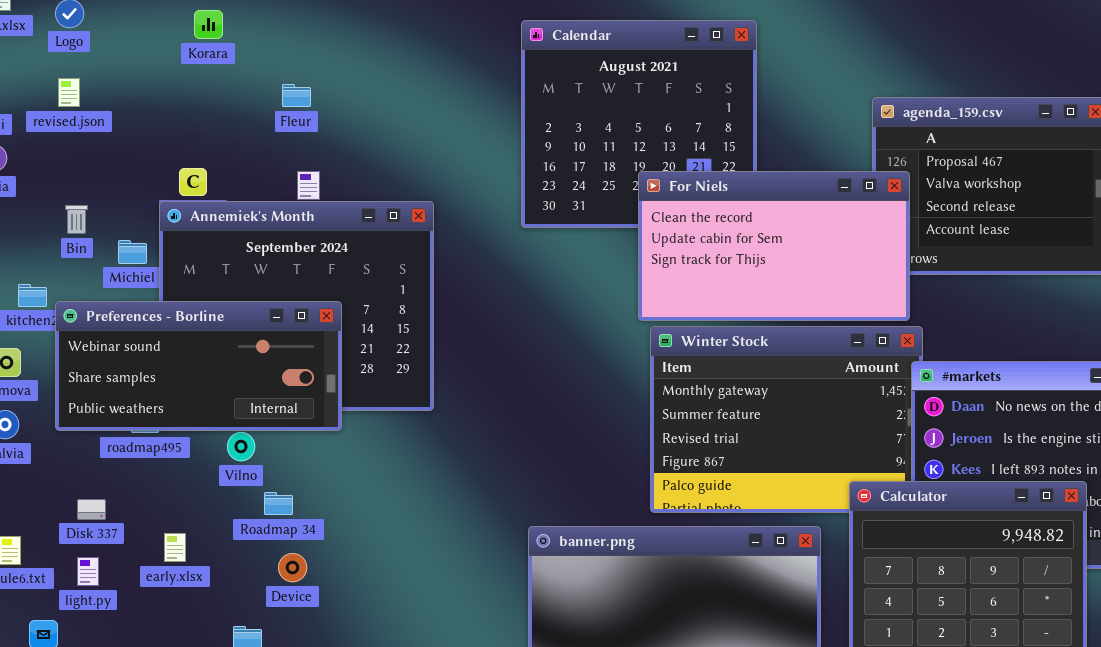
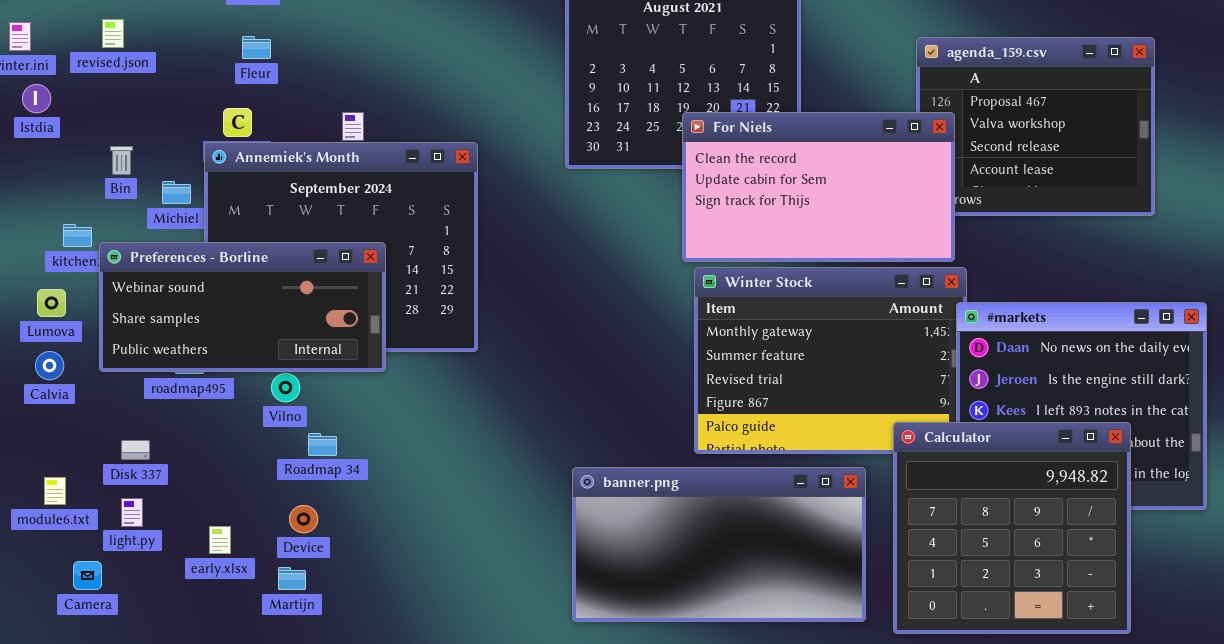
Fleur: [282,84,311,107] -> [242,36,271,59], moved
early.xlsx: [164,533,186,562] -> [209,526,231,554], moved
Device: [278,553,307,582] -> [289,505,318,533], moved

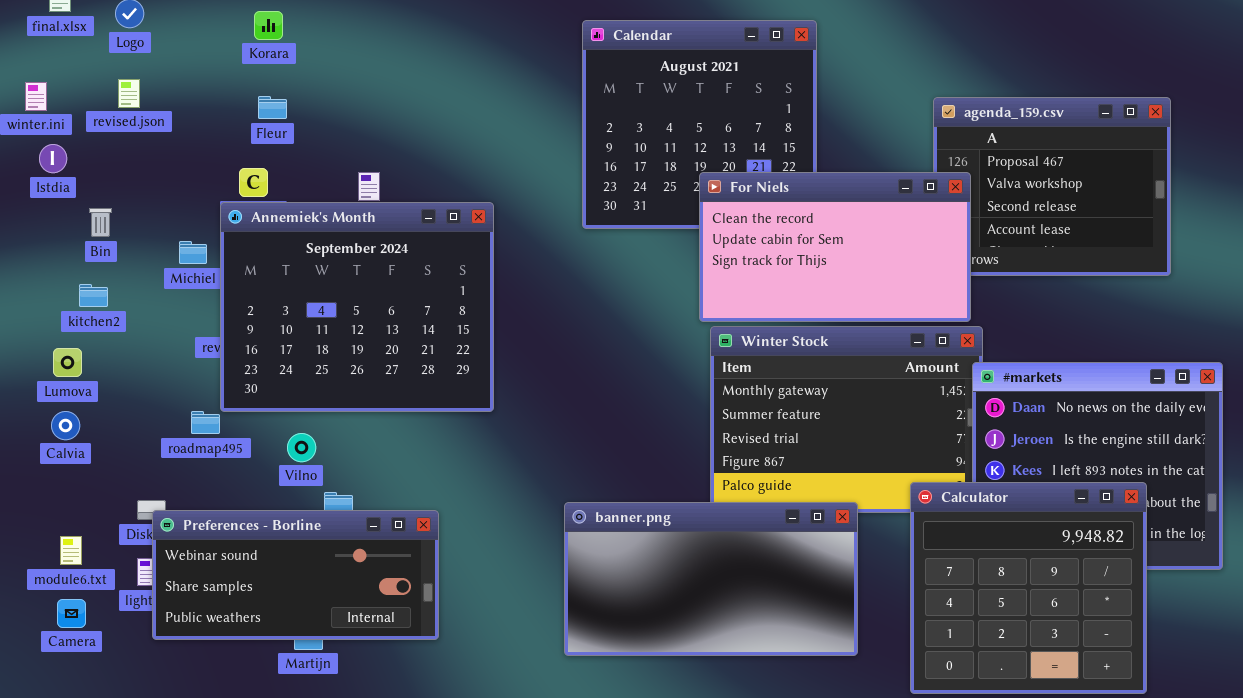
Bin: [110,146,133,175] -> [89,208,112,237], moved
Preferences - Borline: [99,242,386,372] -> [152,510,439,640], moved
banner.png: [572,467,866,622] -> [564,502,858,656], moved
Camera: [73,561,102,590] -> [57,599,86,628], moved

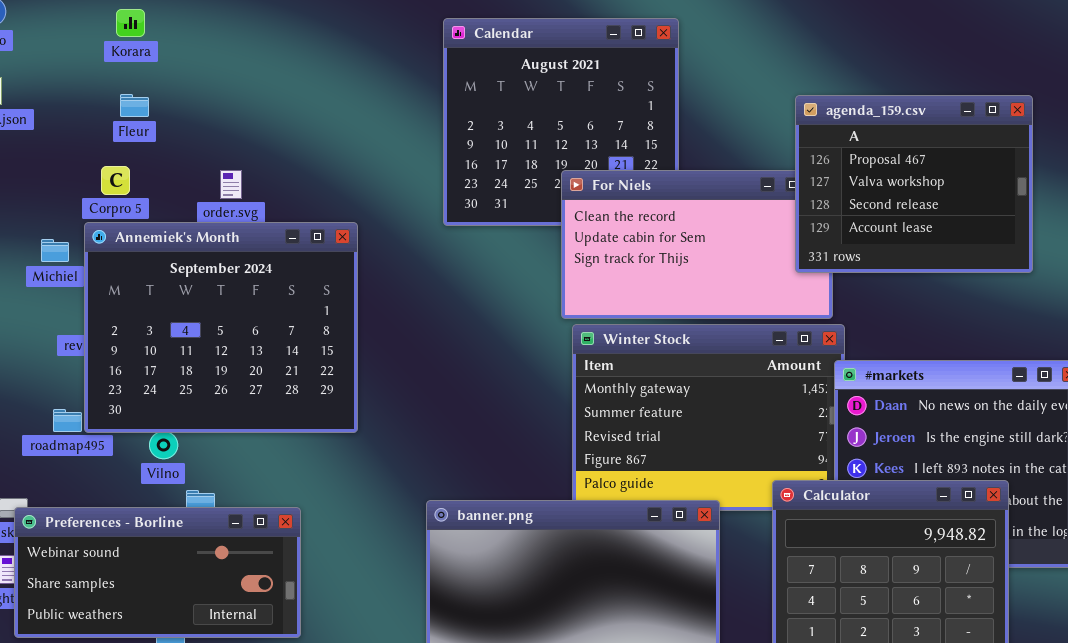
agenda_159.csv: [933,97,1171,276] -> [795,95,1033,273], raised
Annemiek's Month: [220,202,494,412] -> [84,222,358,433], moved

